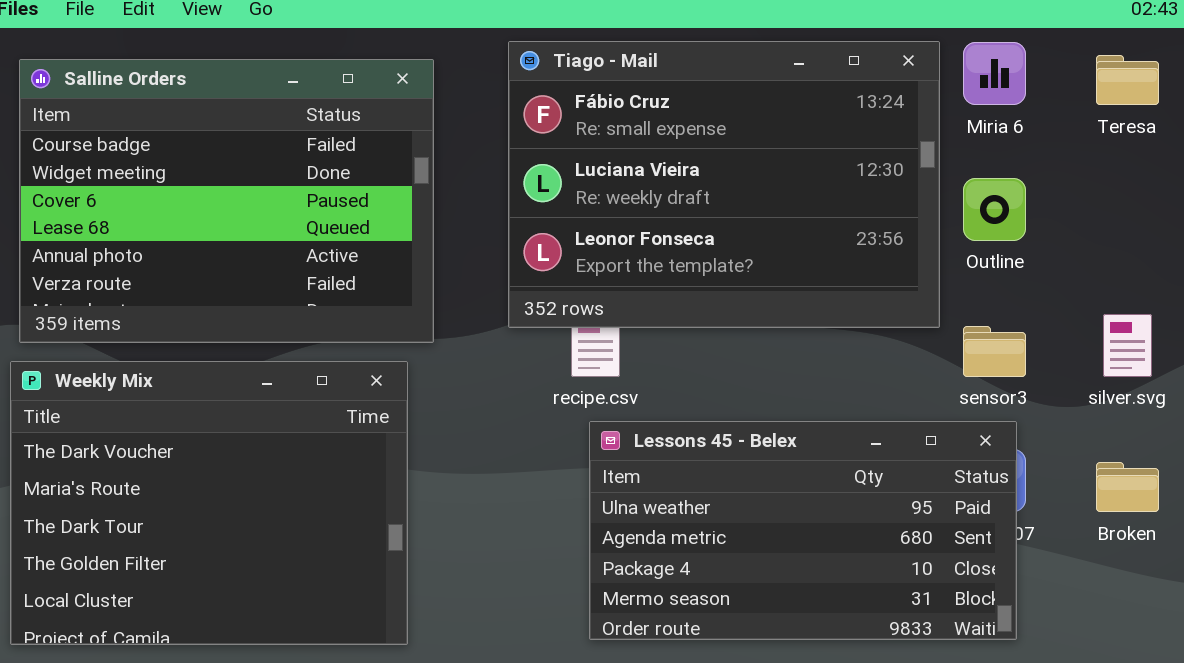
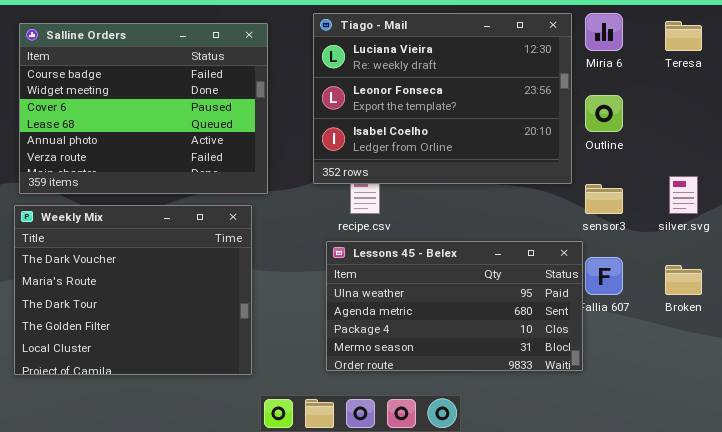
Tiago - Mail: [508,41,940,328] -> [313,13,572,184], scrolled down 1 row
Lessons 45 - Belex: [589,421,1017,640] -> [326,241,583,371], moved

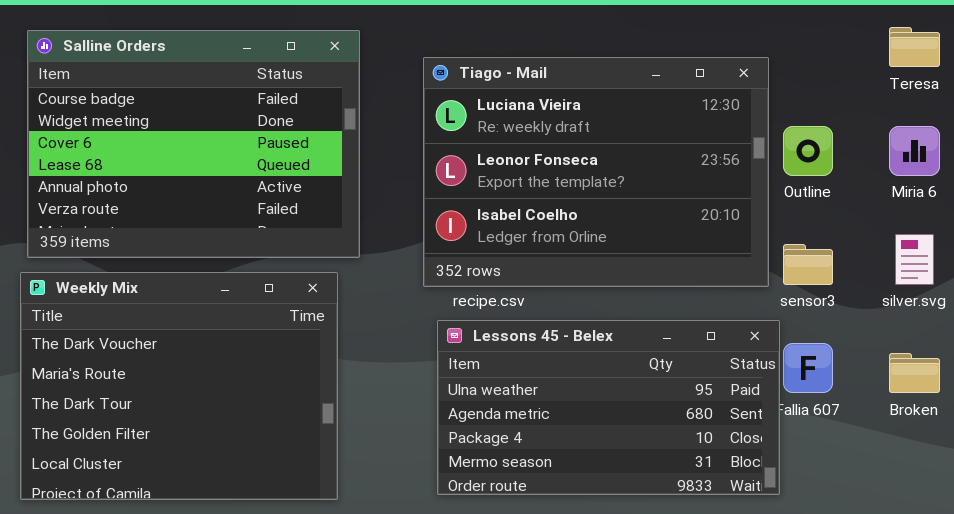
Tiago - Mail: [313,13,572,184] -> [423,57,769,287], moved
Miria 6: [585,13,623,51] -> [889,126,940,176], moved

